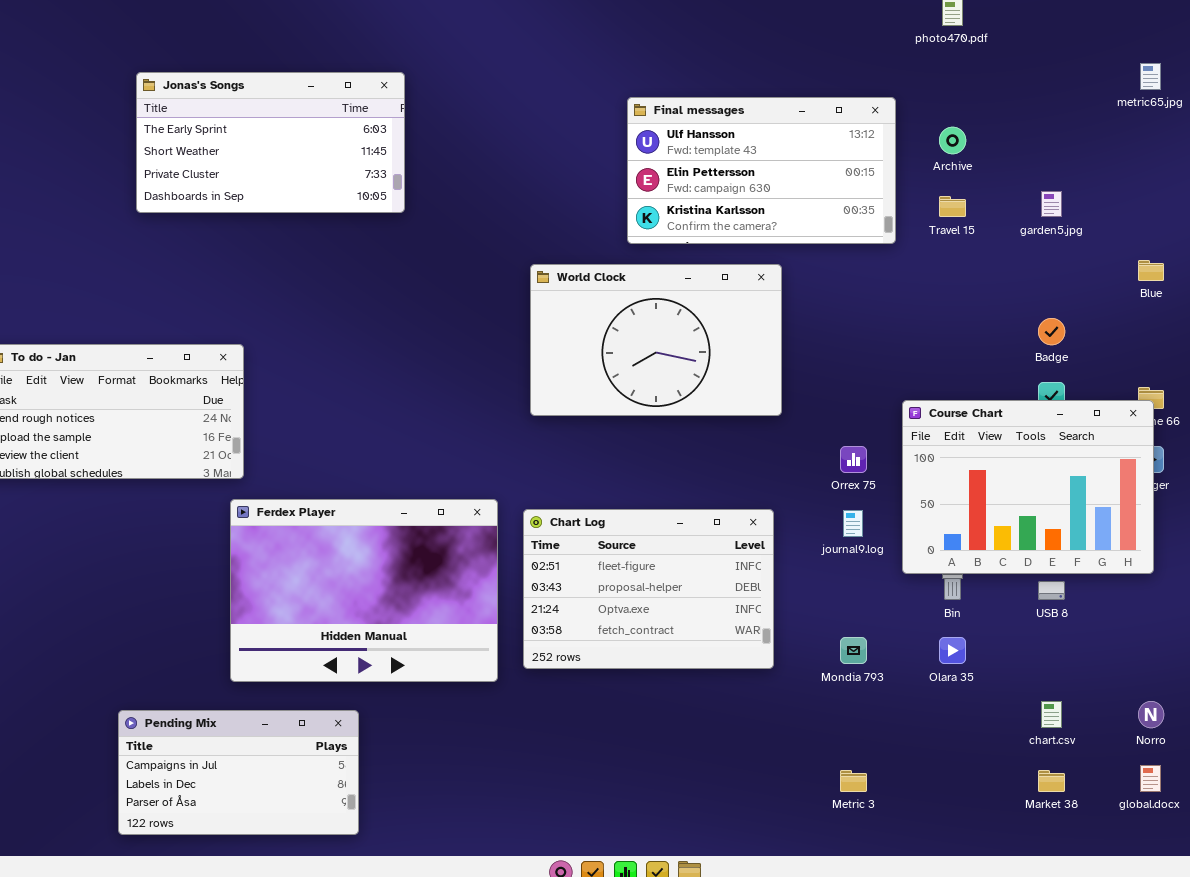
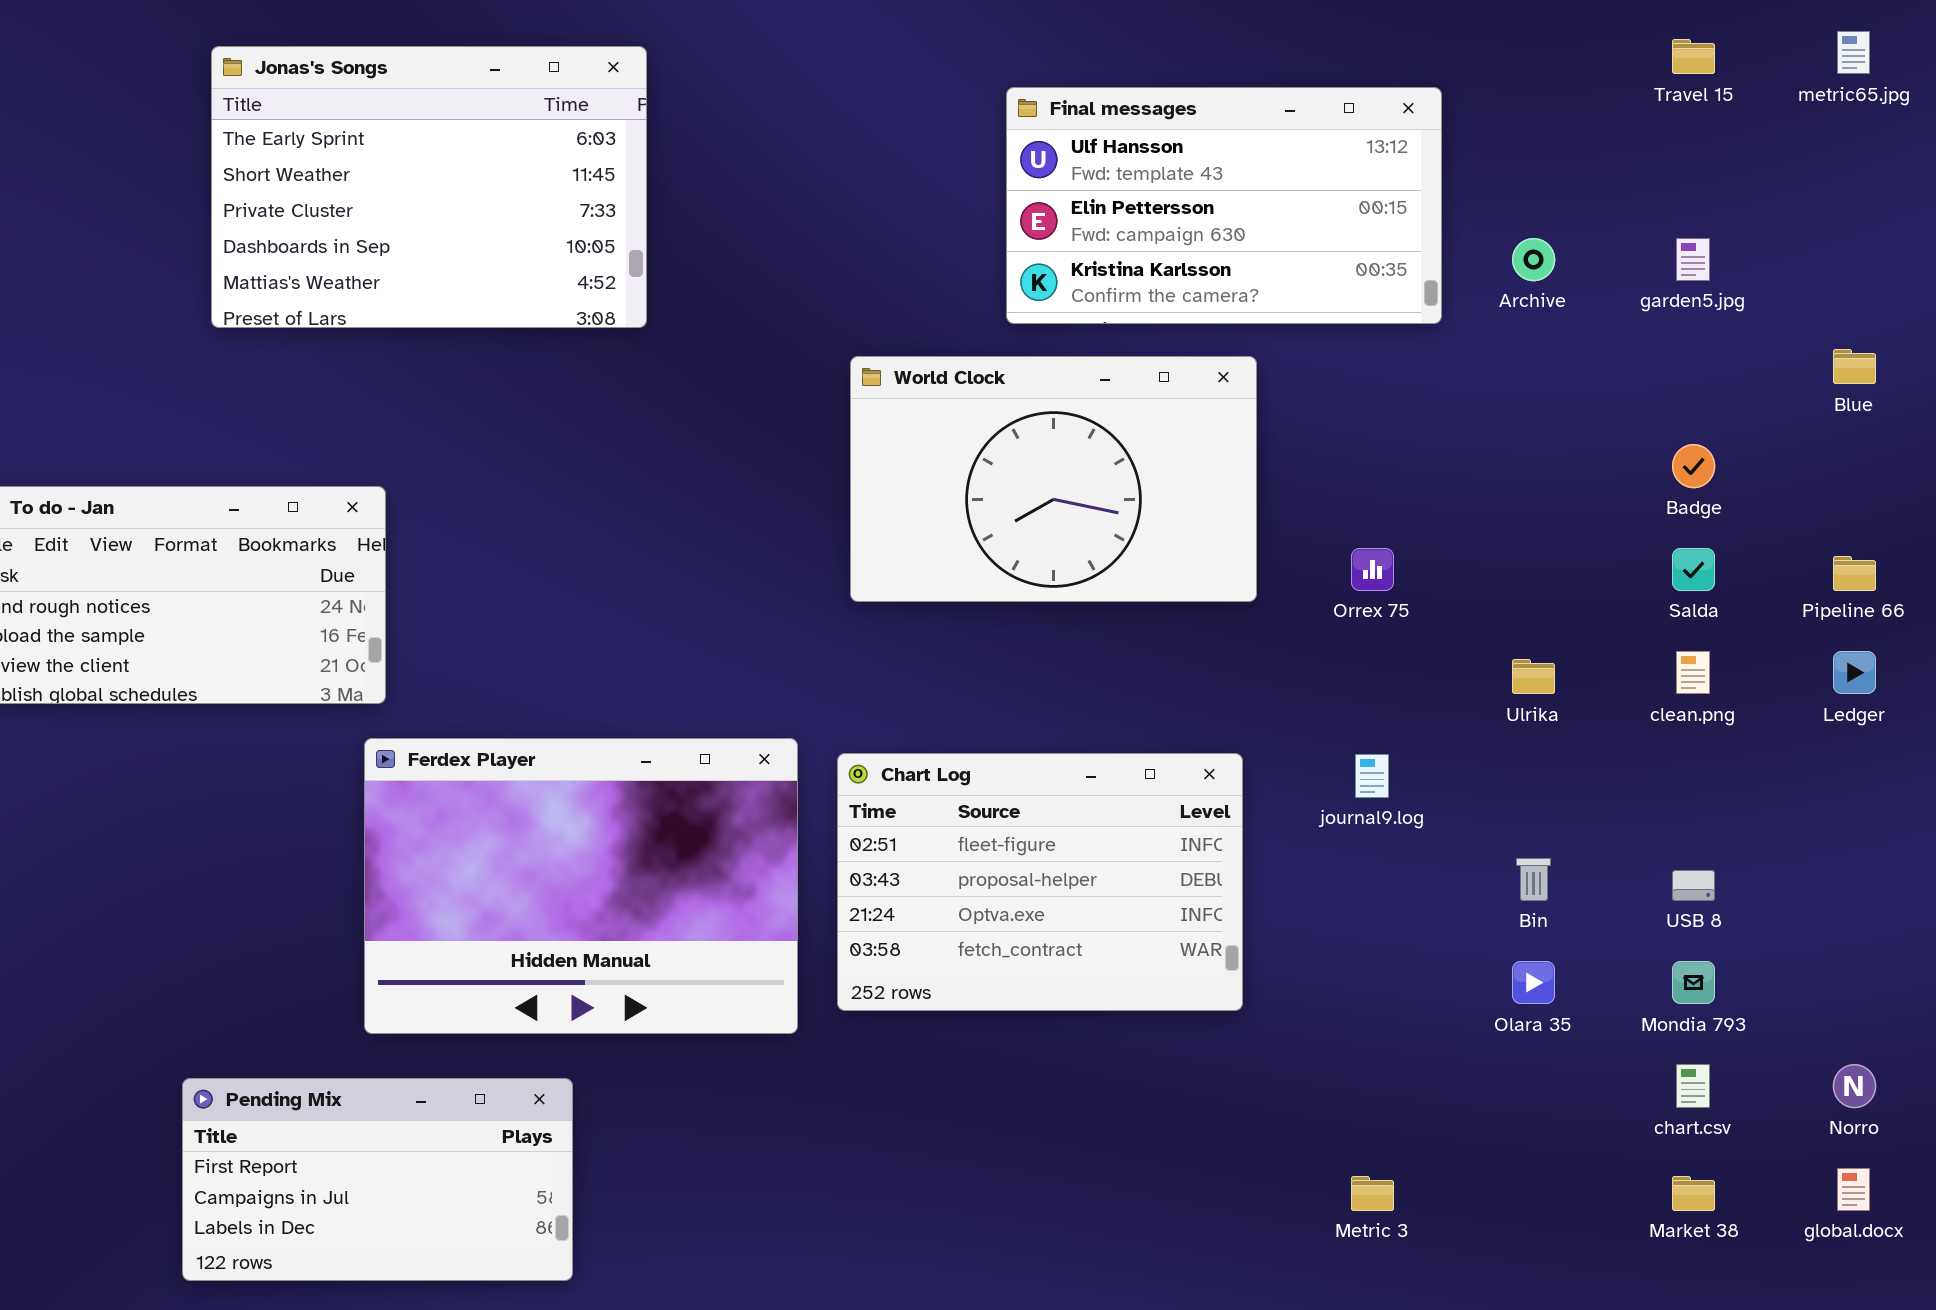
Jonas's Songs: [136,72,405,213] -> [211,46,647,328], resized
Archive: [939,127,966,154] -> [1512,238,1555,281], moved
Travel 15: [939,196,966,217] -> [1672,39,1715,74], moved
Course Chart: [902,400,1154,574] -> none, closed
Orrex 75: [840,446,867,473] -> [1351,548,1394,591], moved
Mondia 793: [840,637,867,664] -> [1672,961,1715,1004], moved
Pending Mix: [118,710,359,835] -> [182,1078,573,1281], scrolled up 1 row

